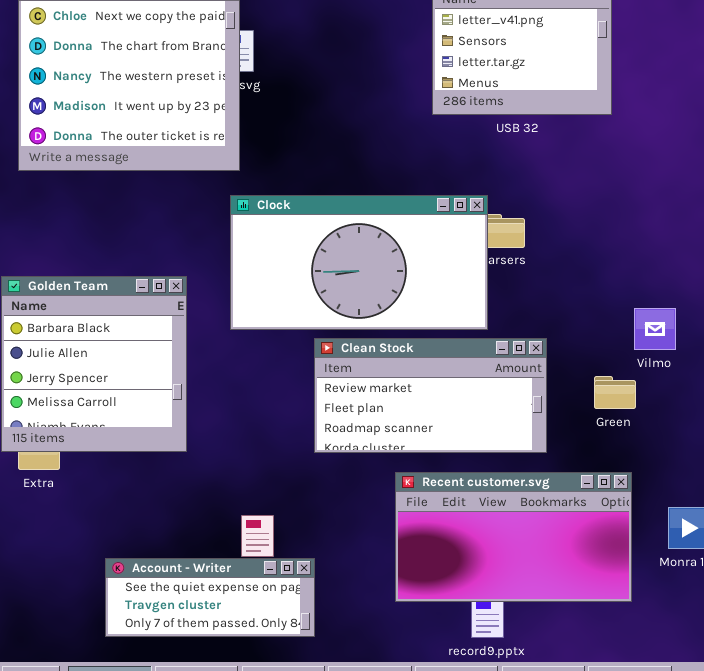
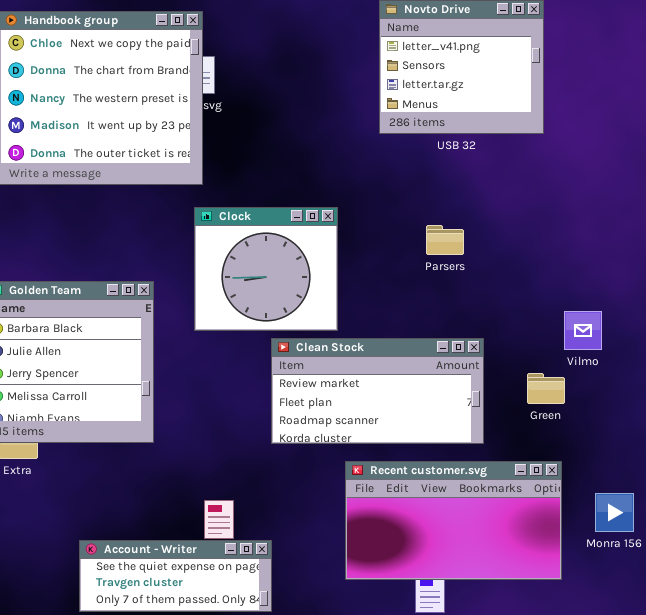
Clock: [230,195,488,330] -> [194,207,338,331], resized

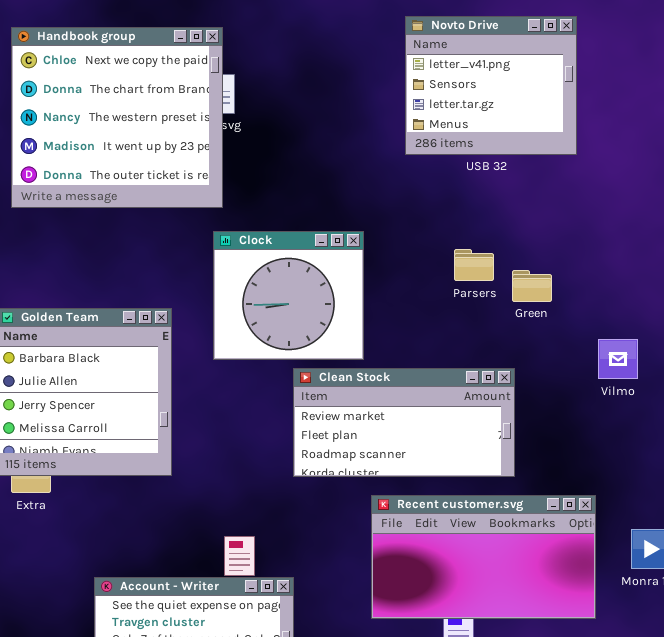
Green: [527,373,565,404] -> [512,270,552,302], moved

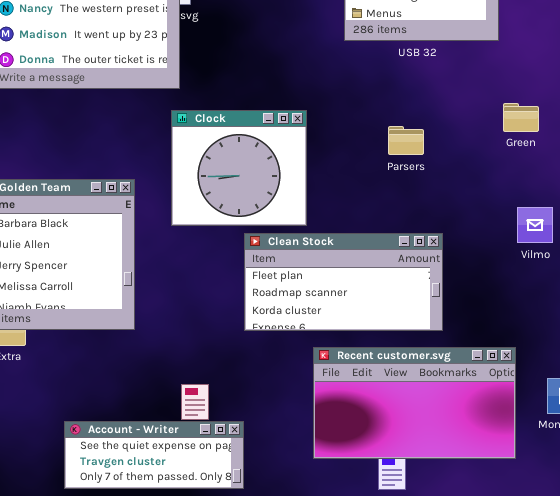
Green: [512,270,552,302] -> [503,103,539,132], moved
Clean Stock: [293,368,515,477] -> [244,233,443,331], scrolled down 1 row

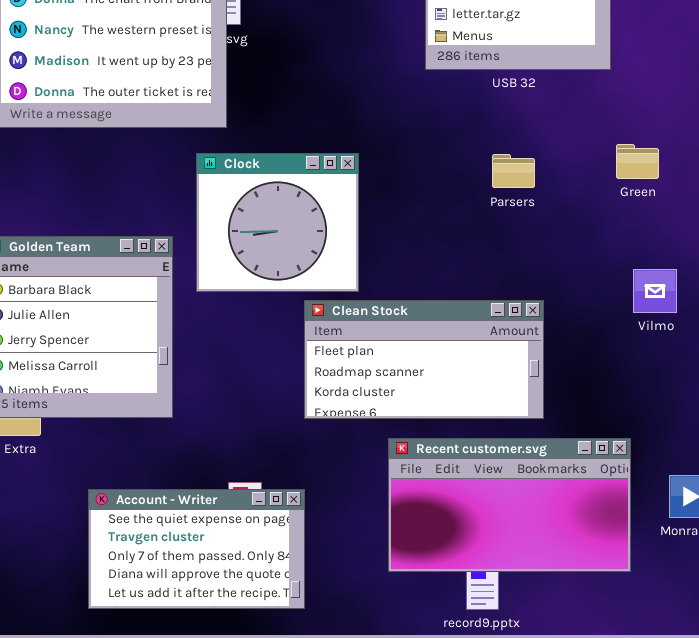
Clock: [171,110,307,226] -> [196,153,359,292], moved
Parsers: [388,126,424,155] -> [492,154,535,188], moved
Account - Writer: [64,421,244,489] -> [88,489,305,609], resized

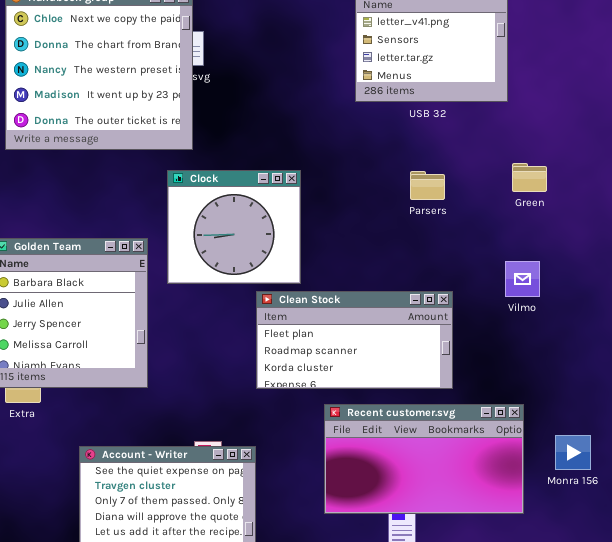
Vilmo: [633,269,677,313] -> [505,261,540,297], moved

